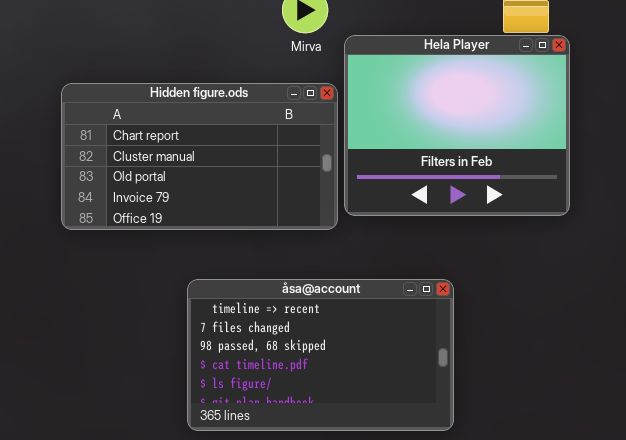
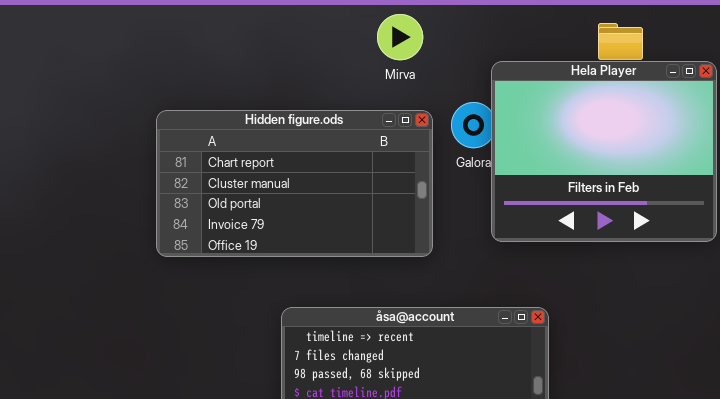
Hela Player: [344,35,570,216] -> [491,61,717,242], moved

